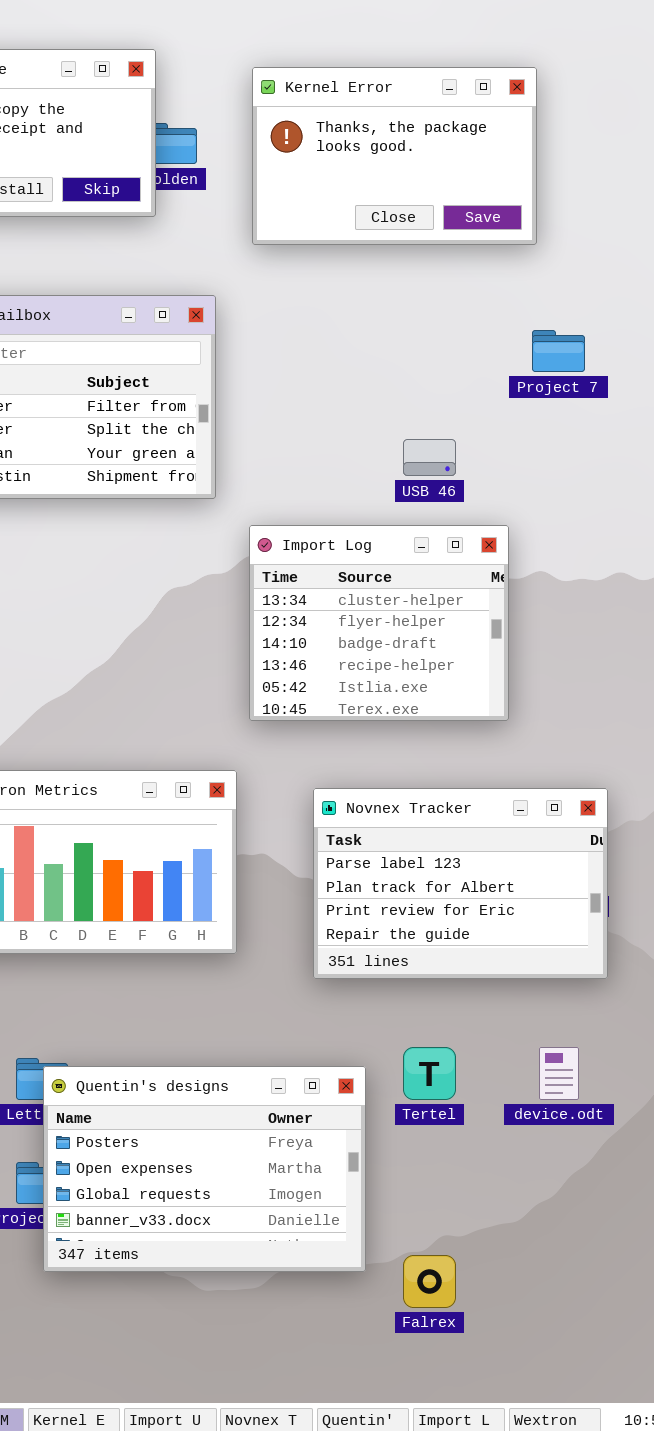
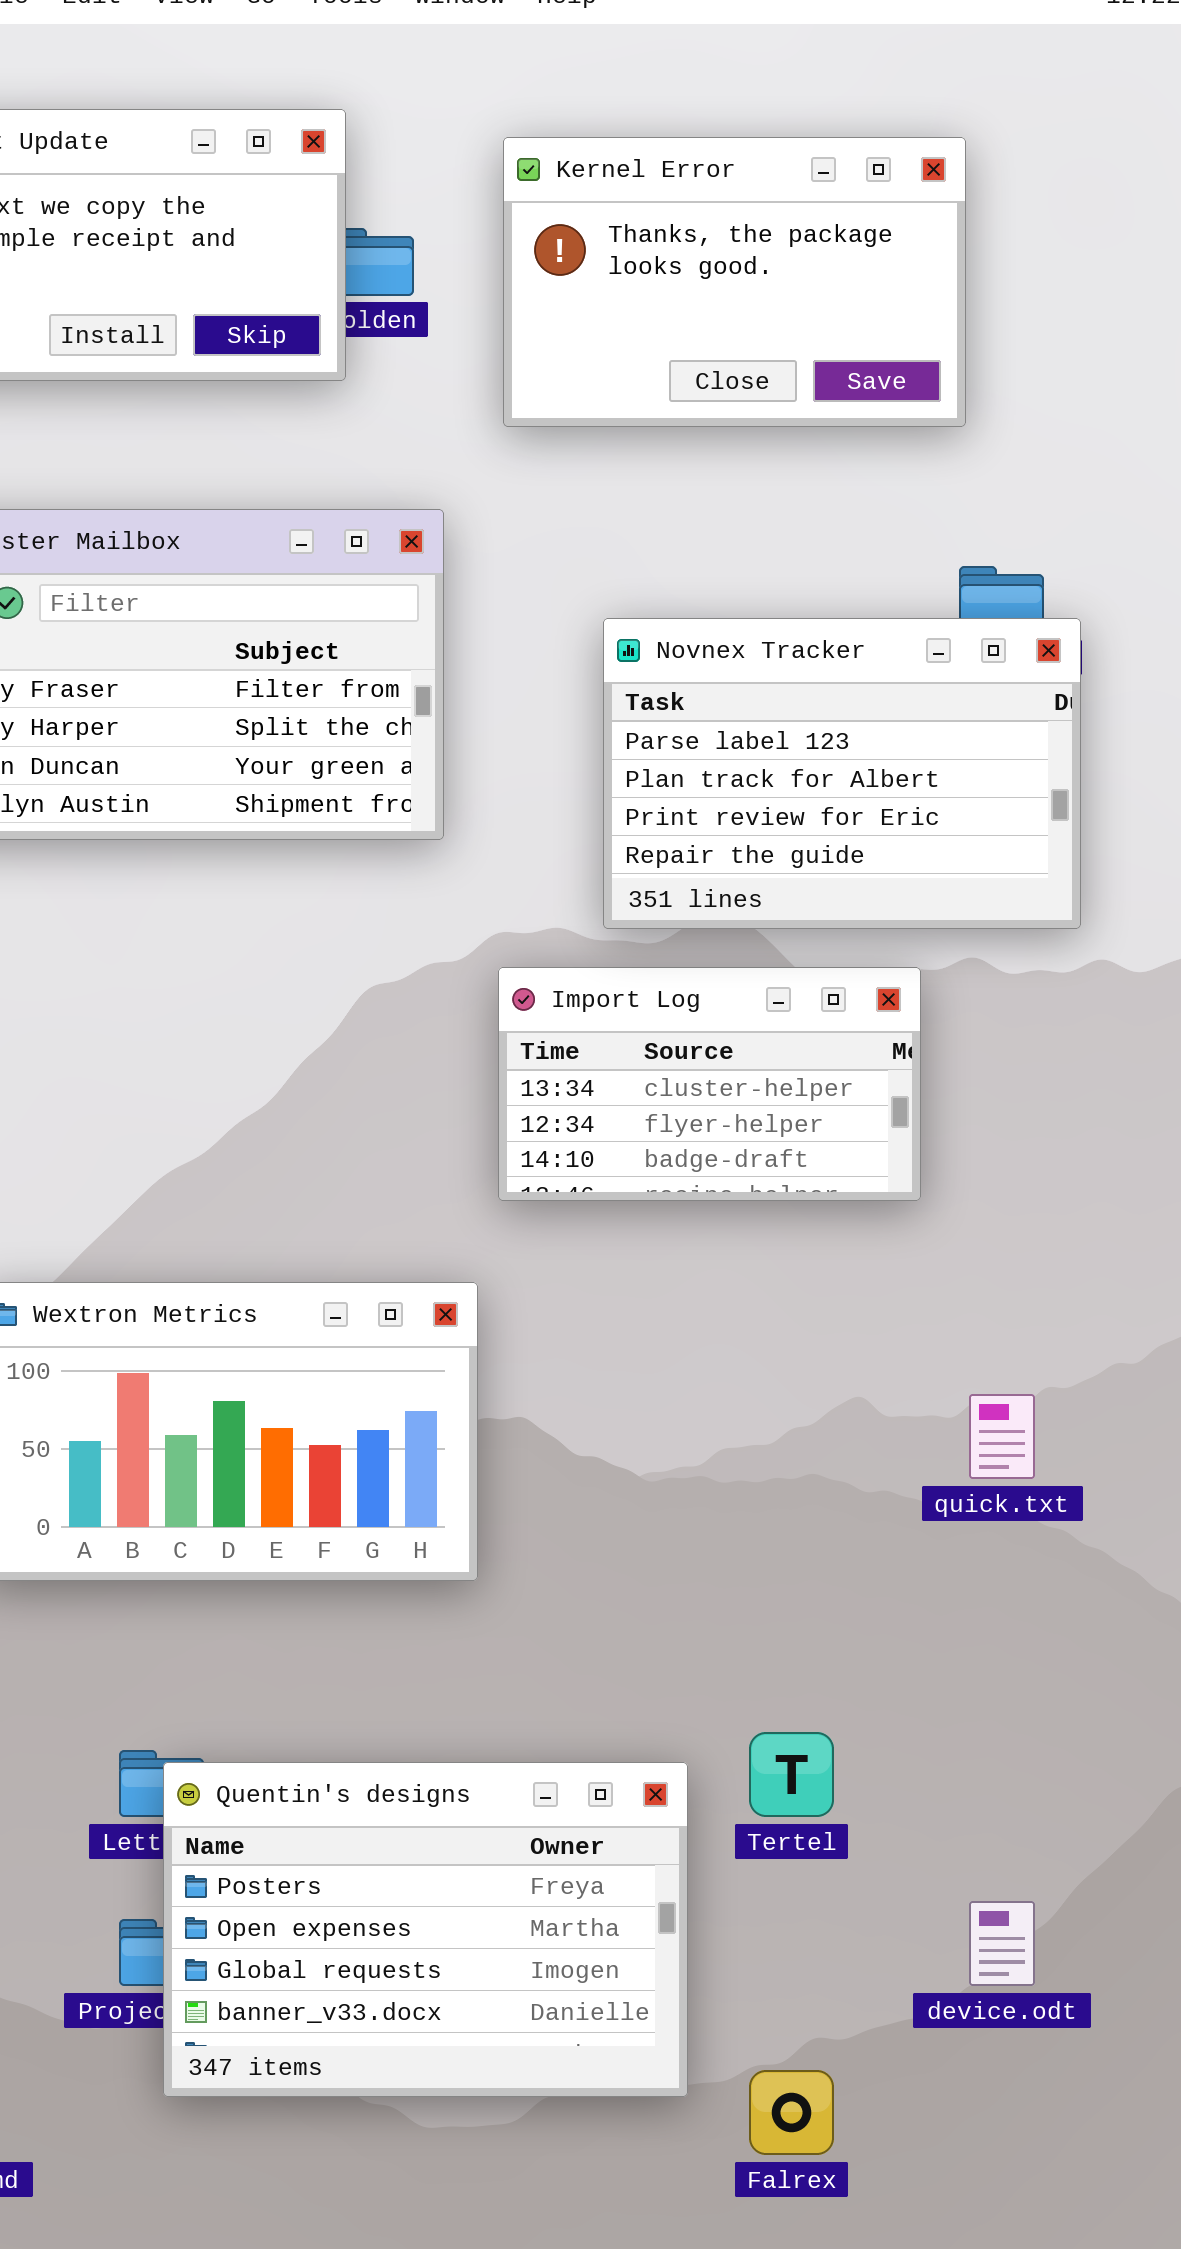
Import Log: [249,525,509,721] -> [498,967,921,1201], resized
Novnex Tracker: [313,788,608,979] -> [603,618,1081,929], moved
device.odt: [539,1047,579,1100] -> [969,1901,1035,1986], moved

